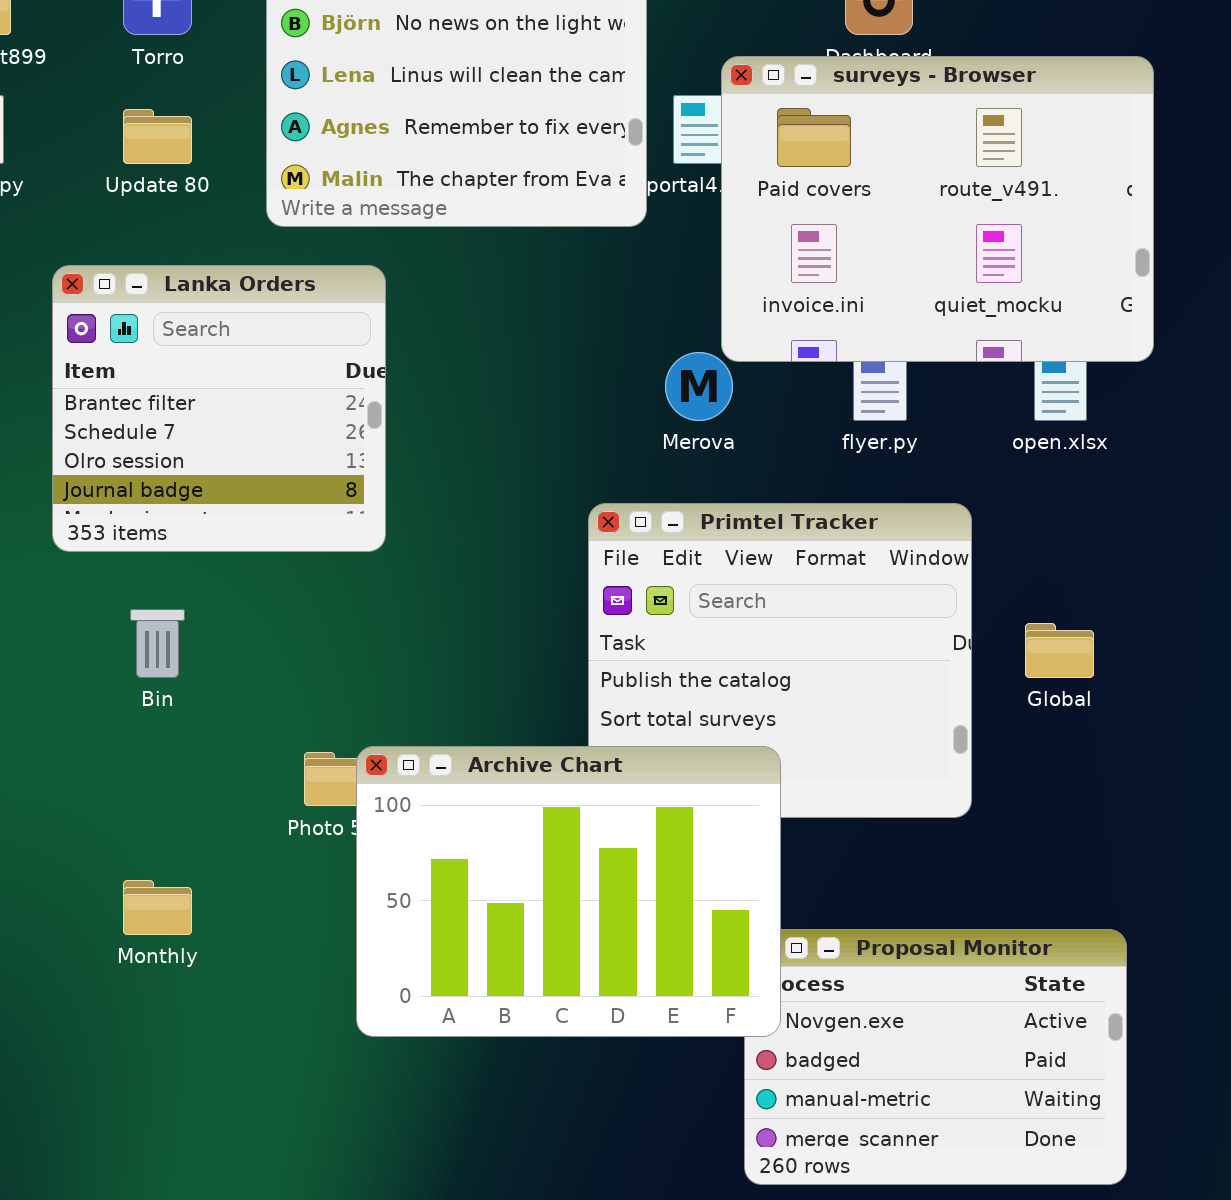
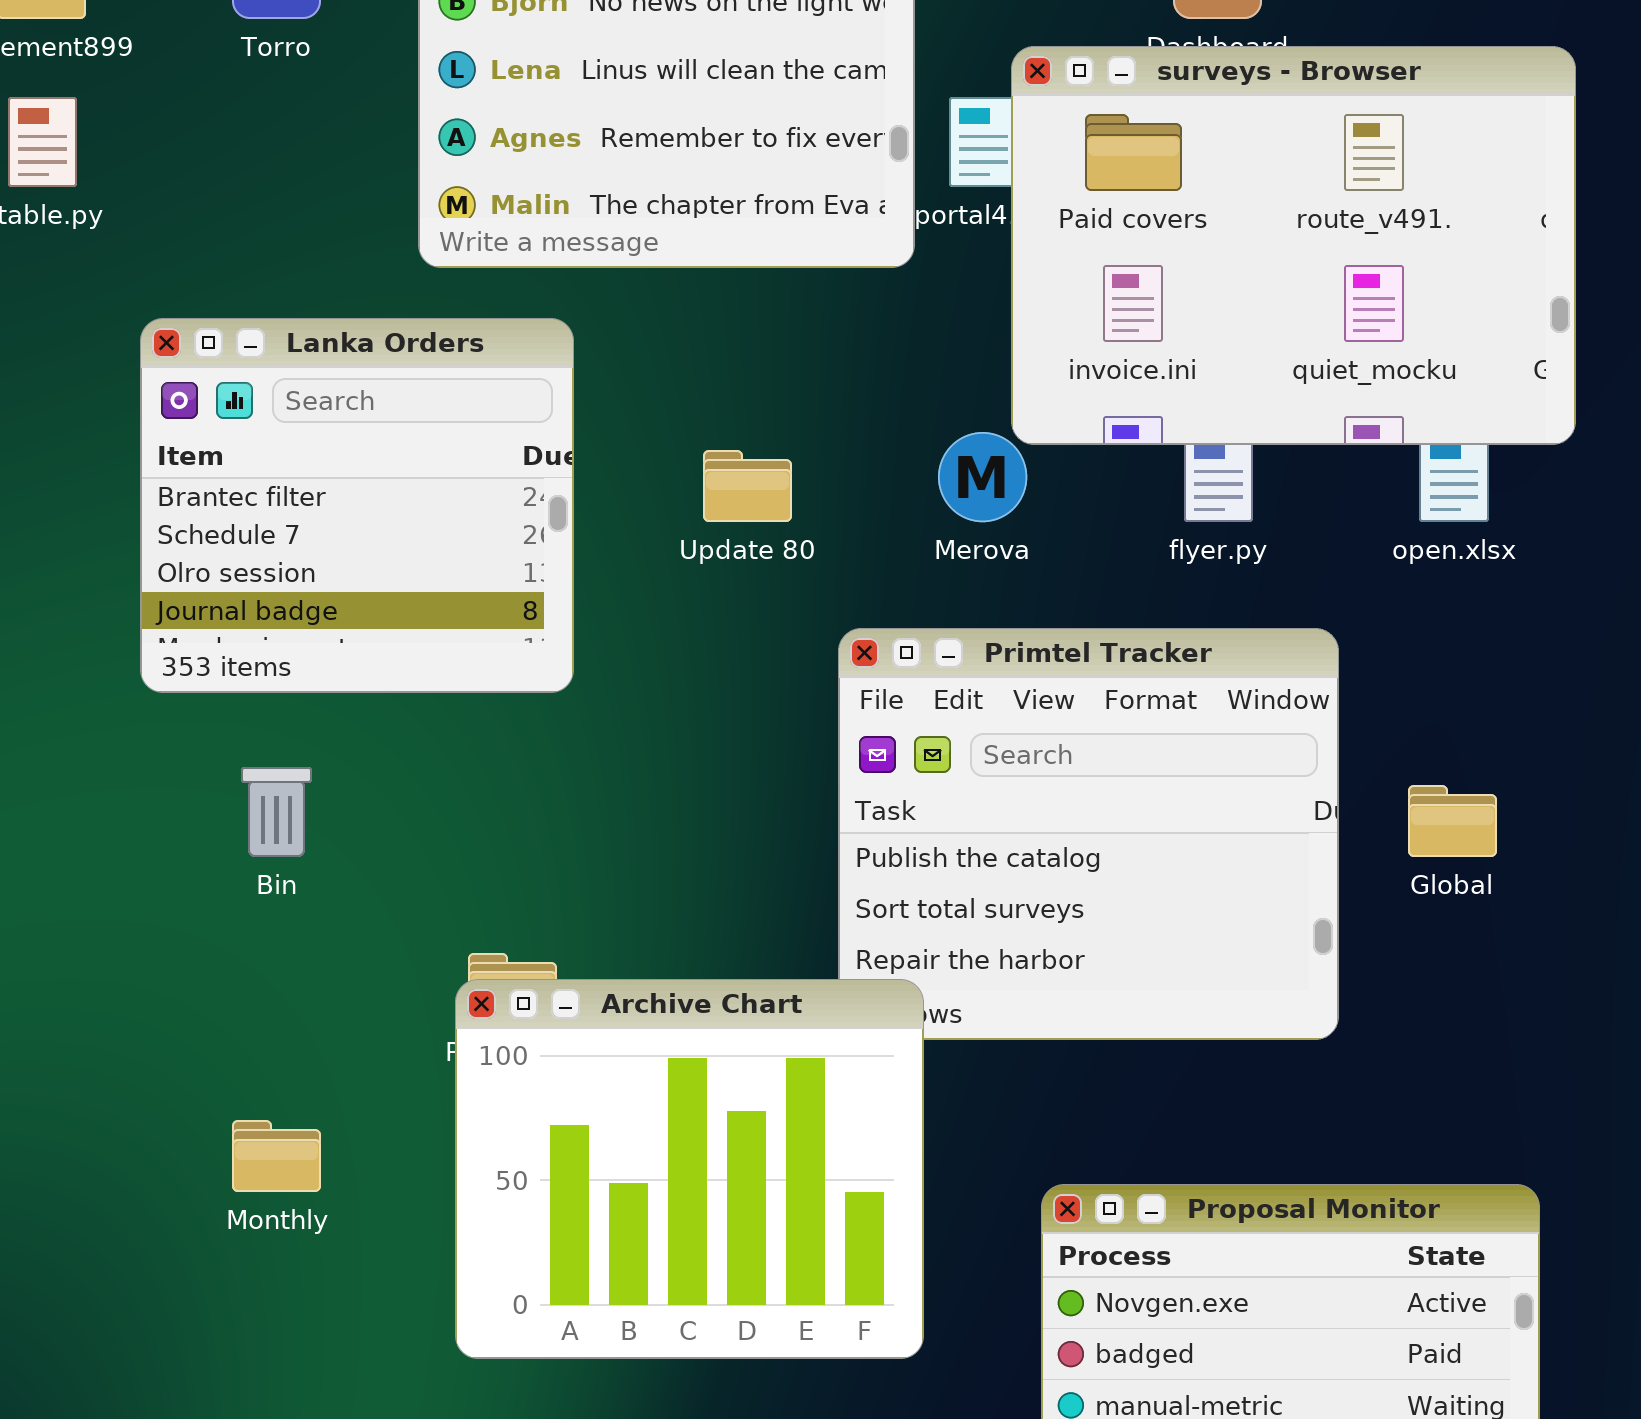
Update 80: [123,109,192,164] -> [703,450,792,522], moved
Archive Chart: [356,746,781,1037] -> [455,979,924,1359], moved, resized

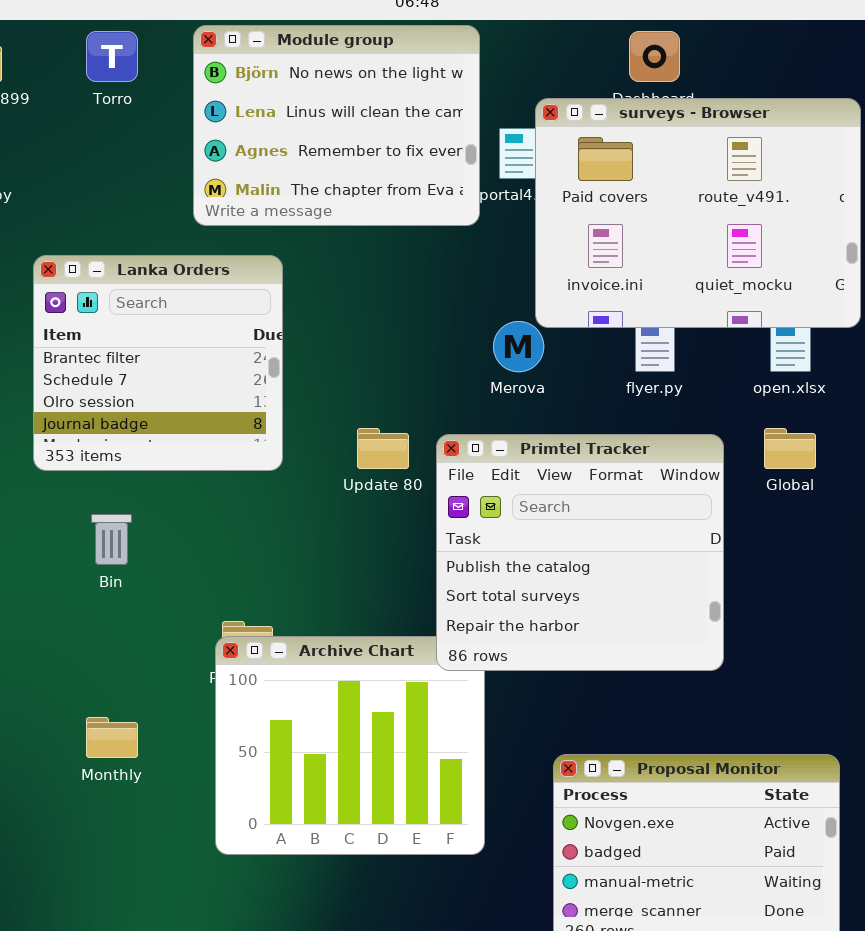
Update 80: [703,450,792,522] -> [357,428,409,469], moved
Primtel Tracker: [838,628,1339,1040] -> [436,434,724,671], raised
Global: [1408,785,1497,857] -> [764,428,816,469], moved

